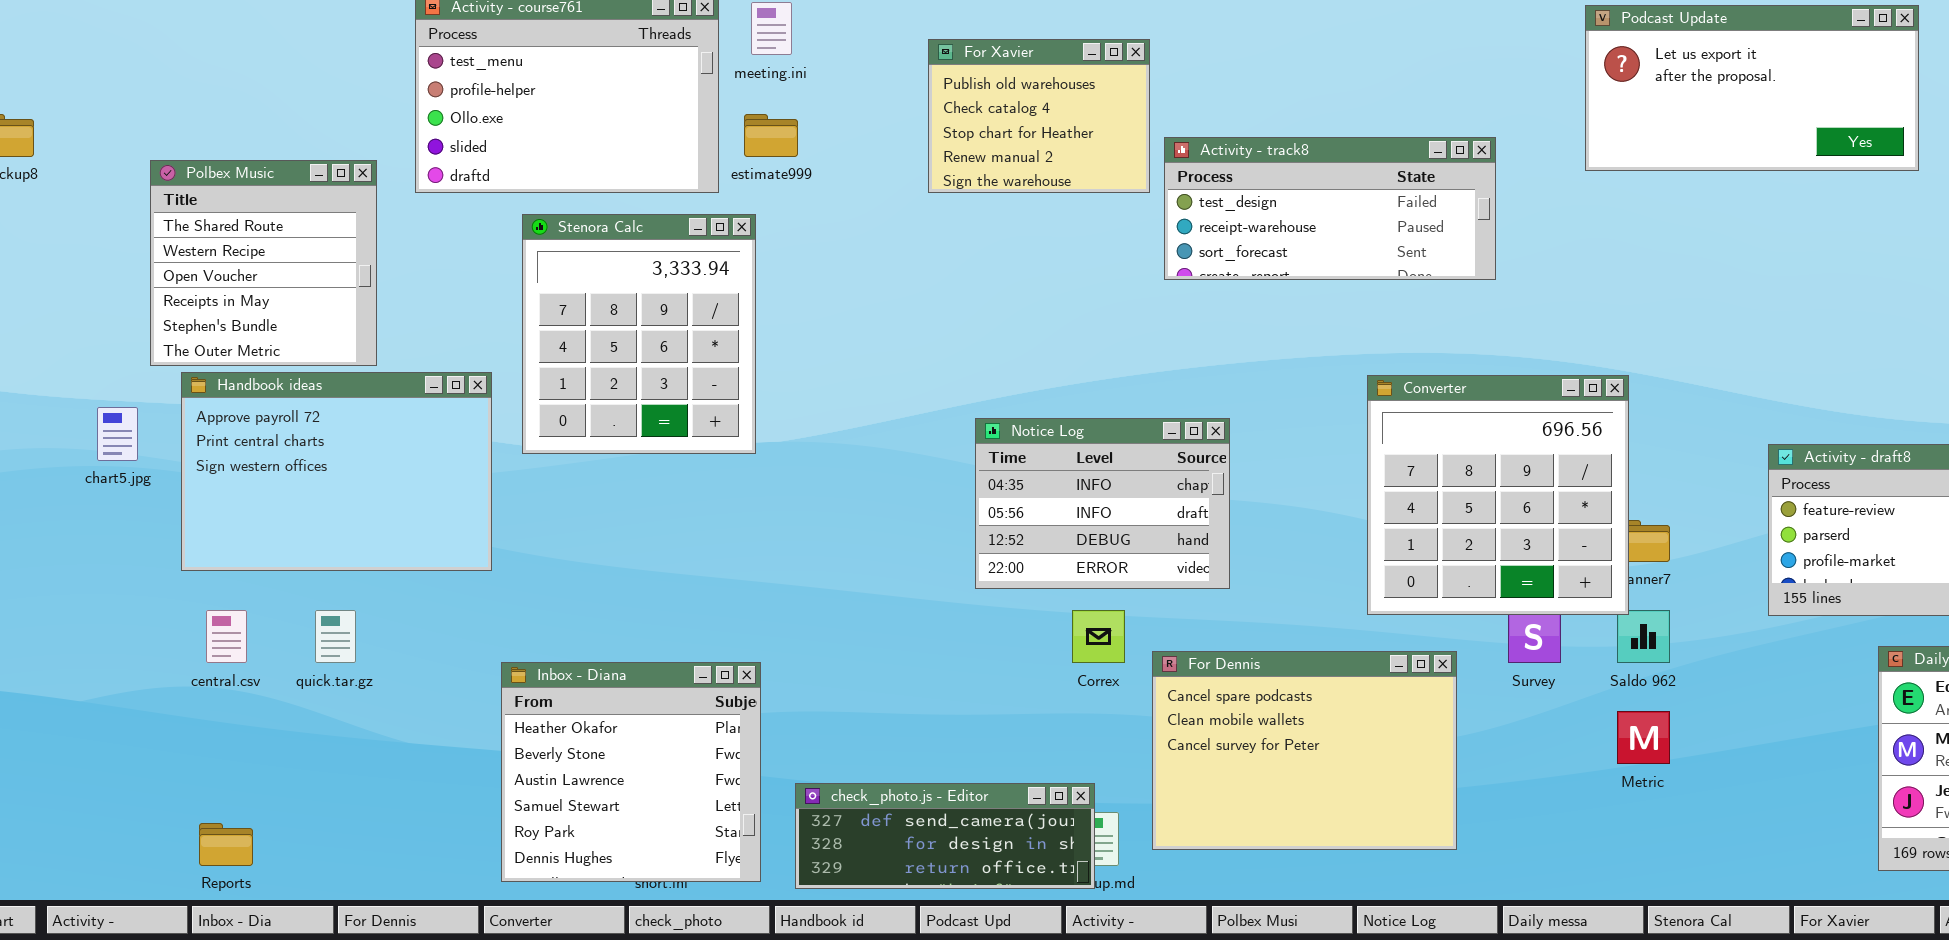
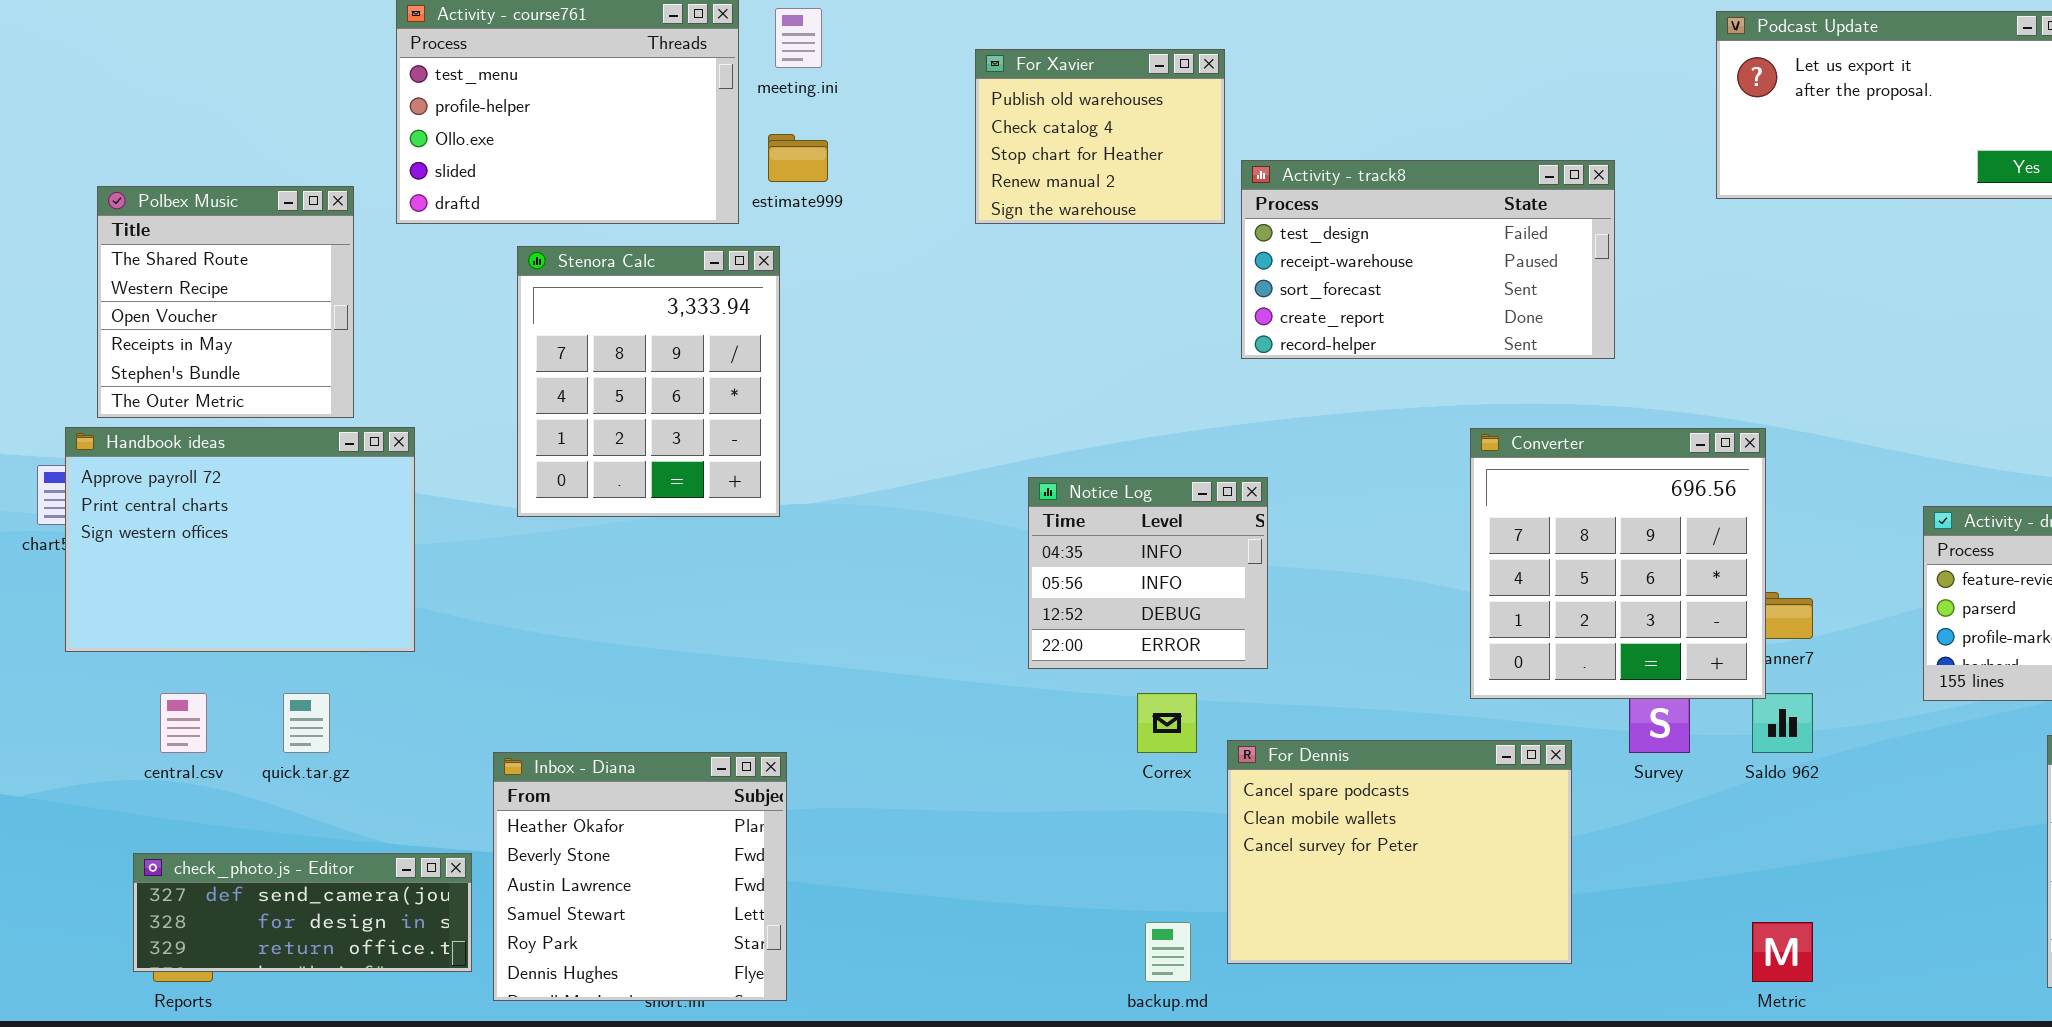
Activity - track8: [1164,137,1496,280] -> [1241,160,1615,359], resized
Handbook ideas: [181,372,492,571] -> [65,427,415,652], moved
Notice Log: [975,418,1230,589] -> [1028,477,1268,669], resized
Metric: [1617,711,1670,764] -> [1752,922,1813,982], moved
check_photo.js - Editor: [795,783,1095,889] -> [133,853,472,972], moved

